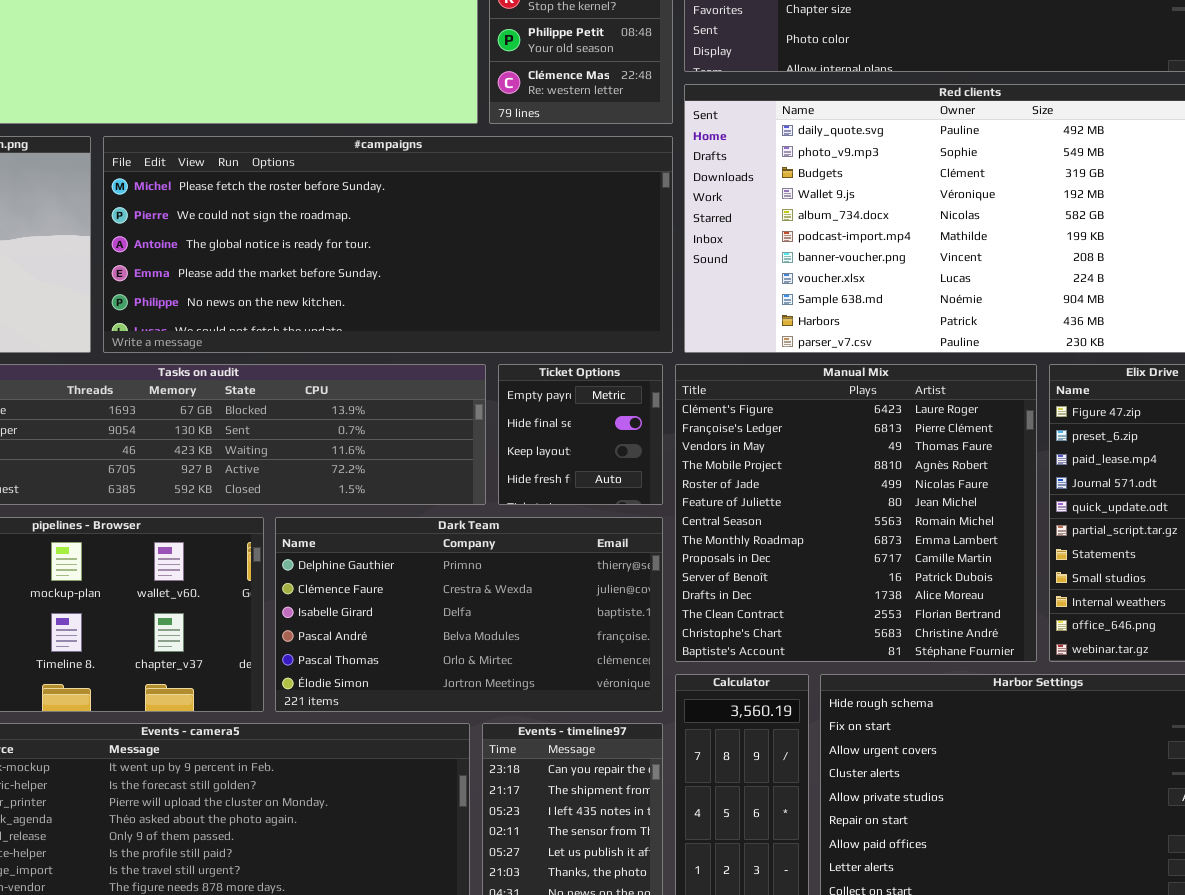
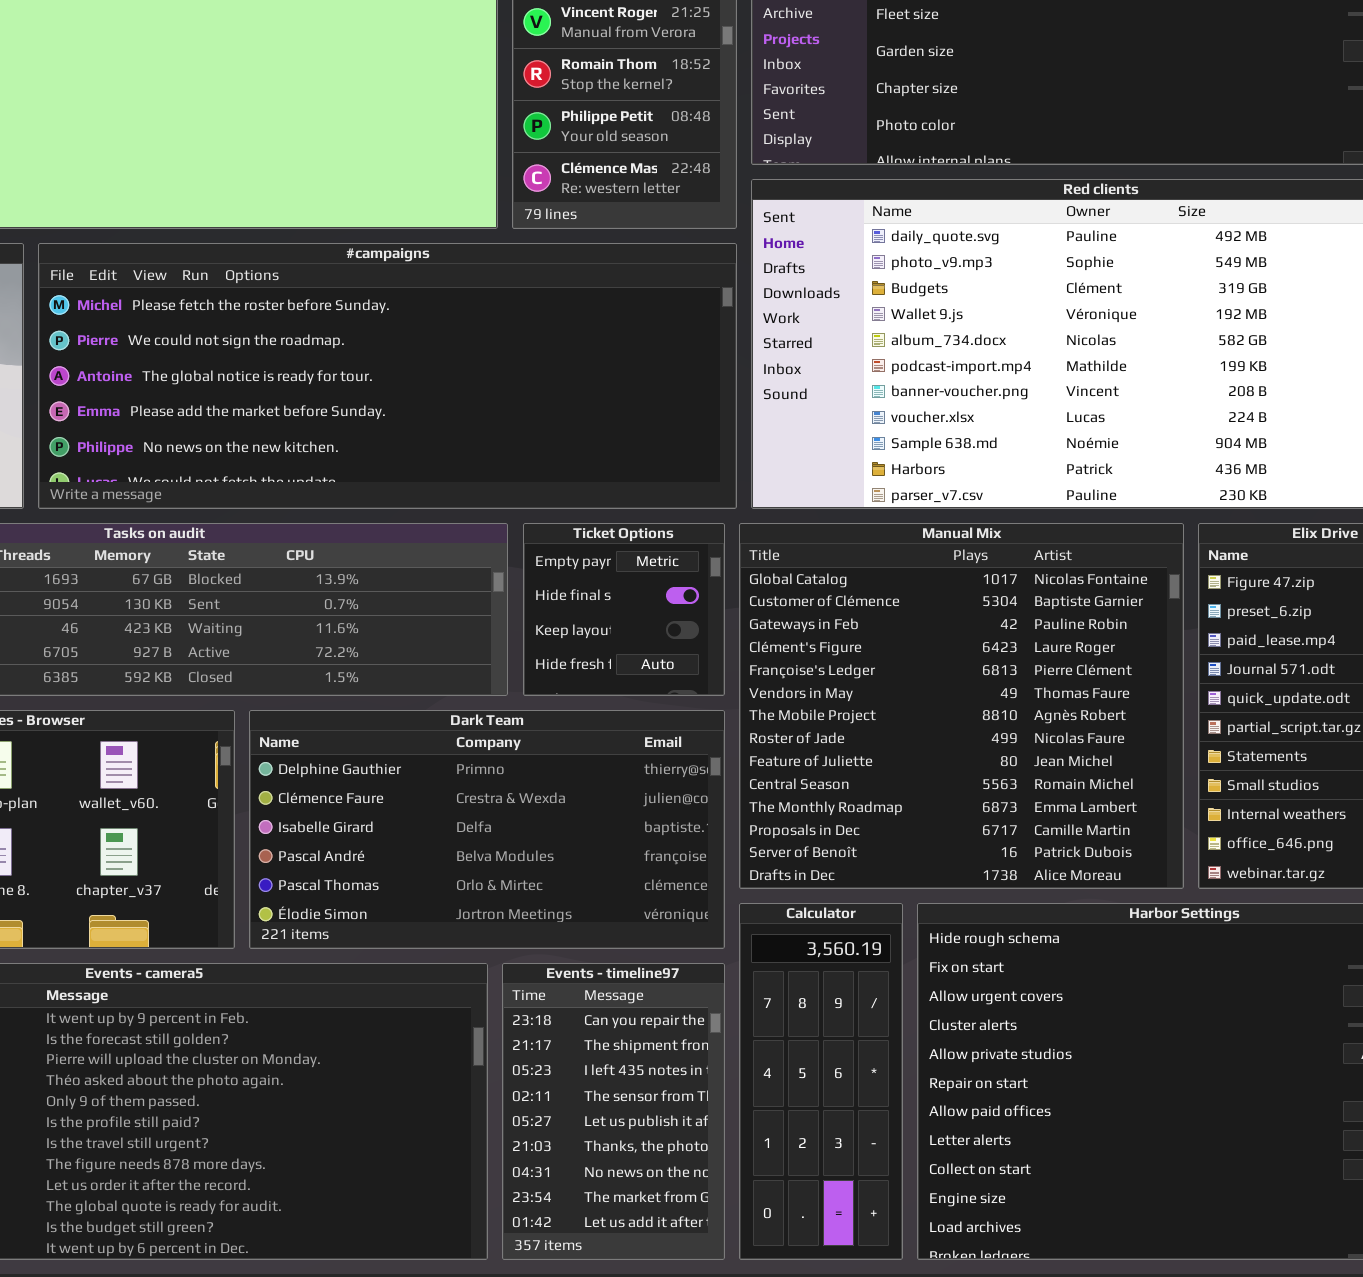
Manual Mix: [675,364,1037,662] -> [739,523,1184,889], scrolled up 3 rows

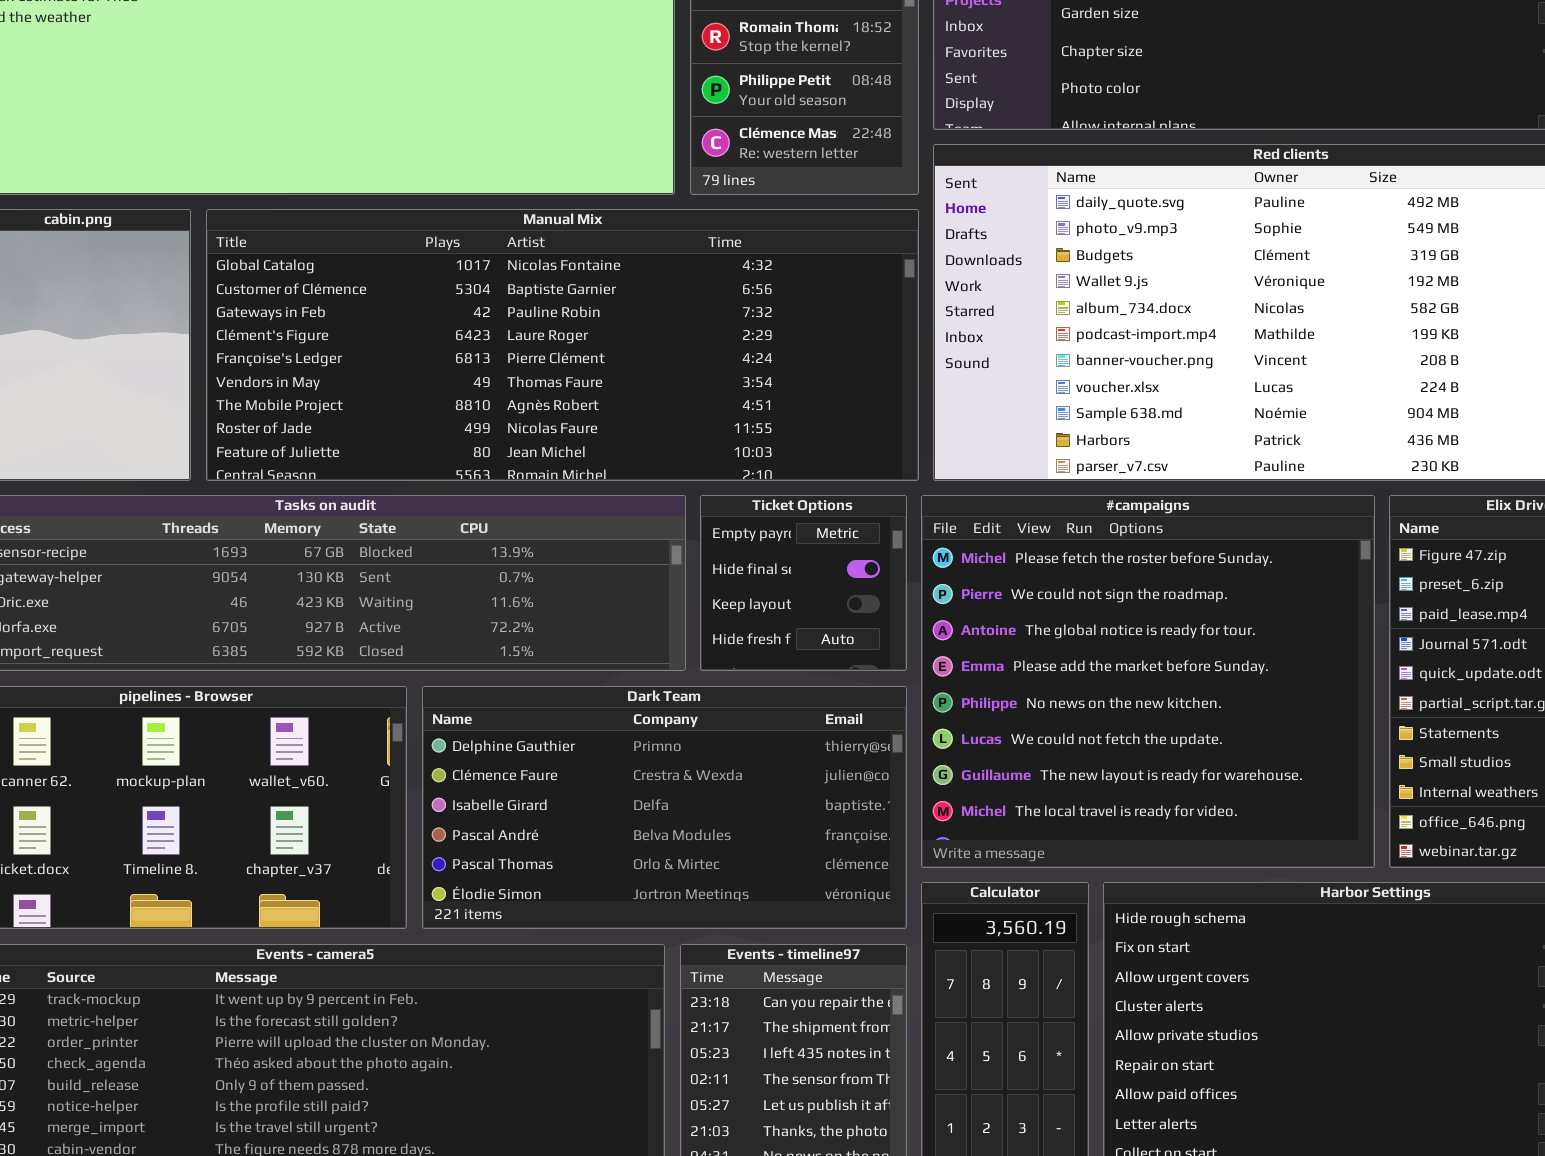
#campaigns: [38,243,737,509] -> [921,495,1375,868], moved, resized
Manual Mix: [739,523,1184,889] -> [206,209,919,481], moved, resized

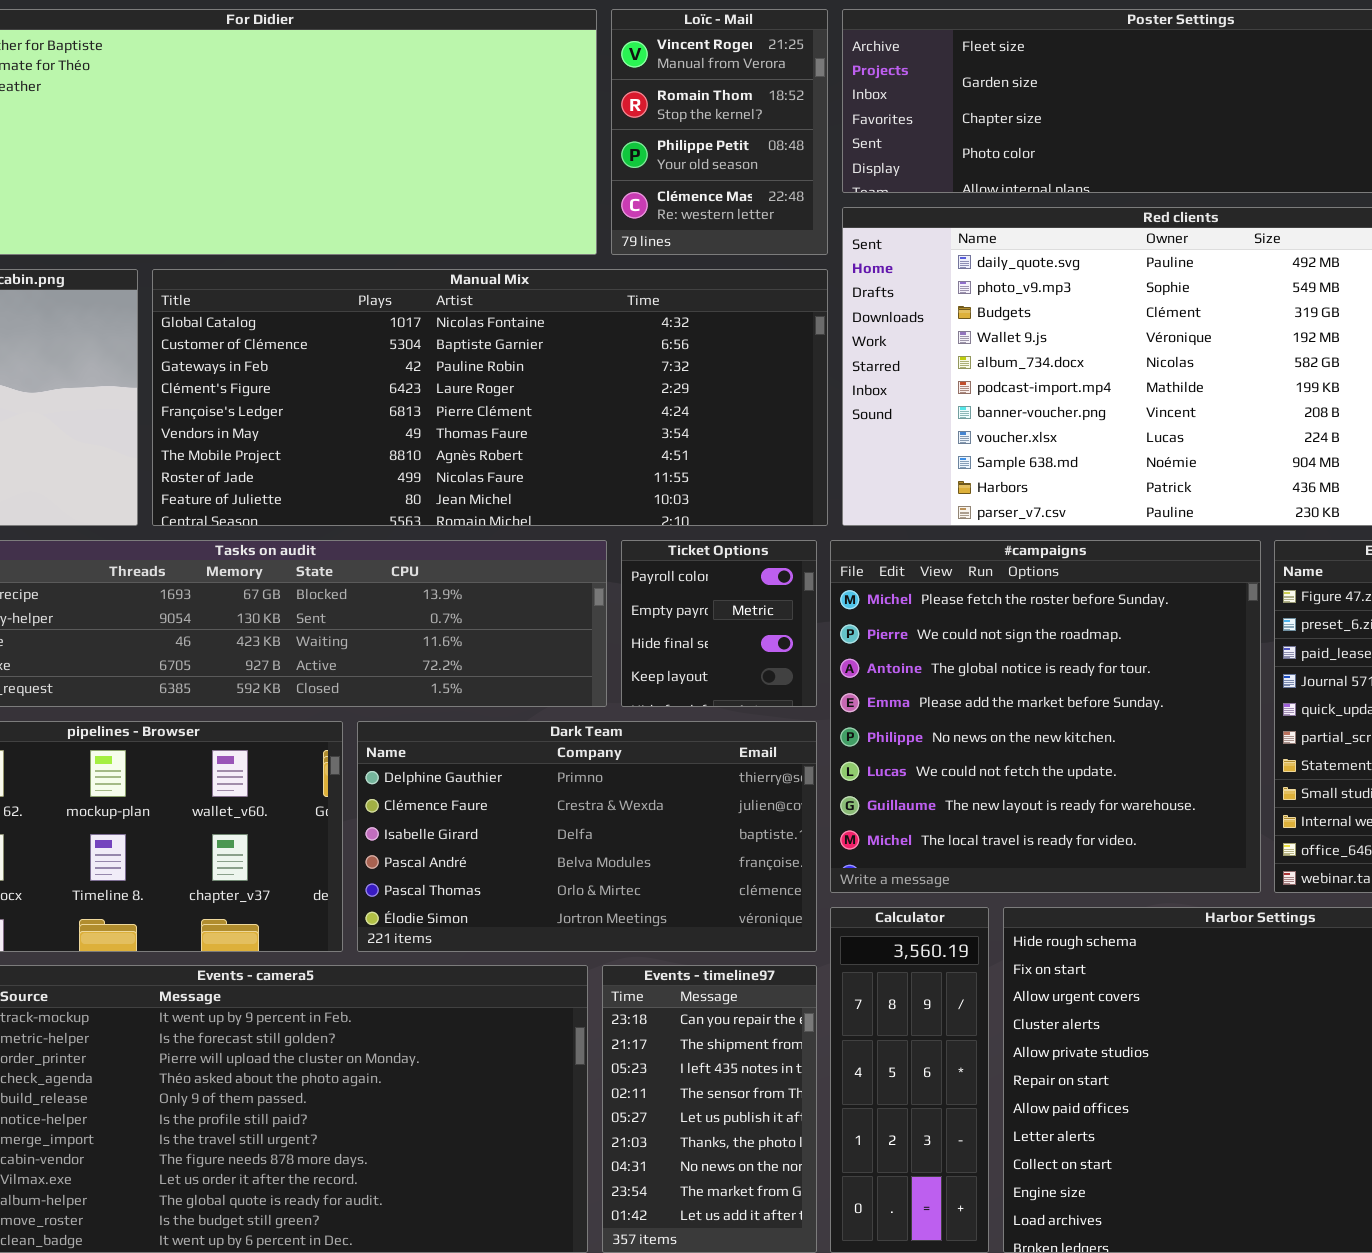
Ticket Options: [700,495,907,671] -> [621,540,817,707], scrolled up 1 row

